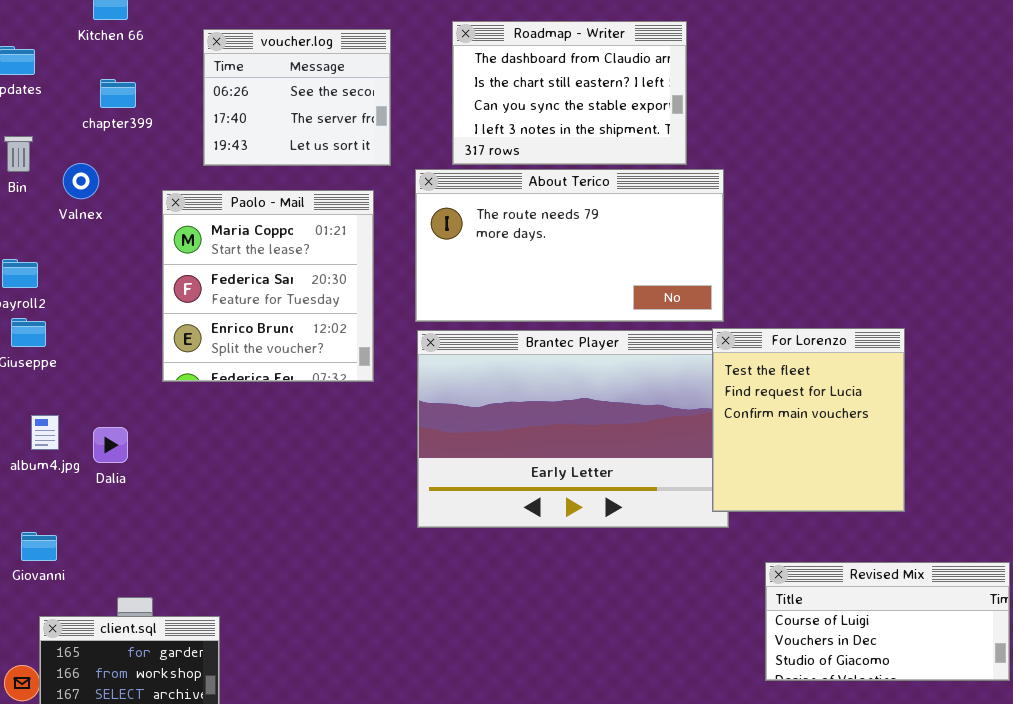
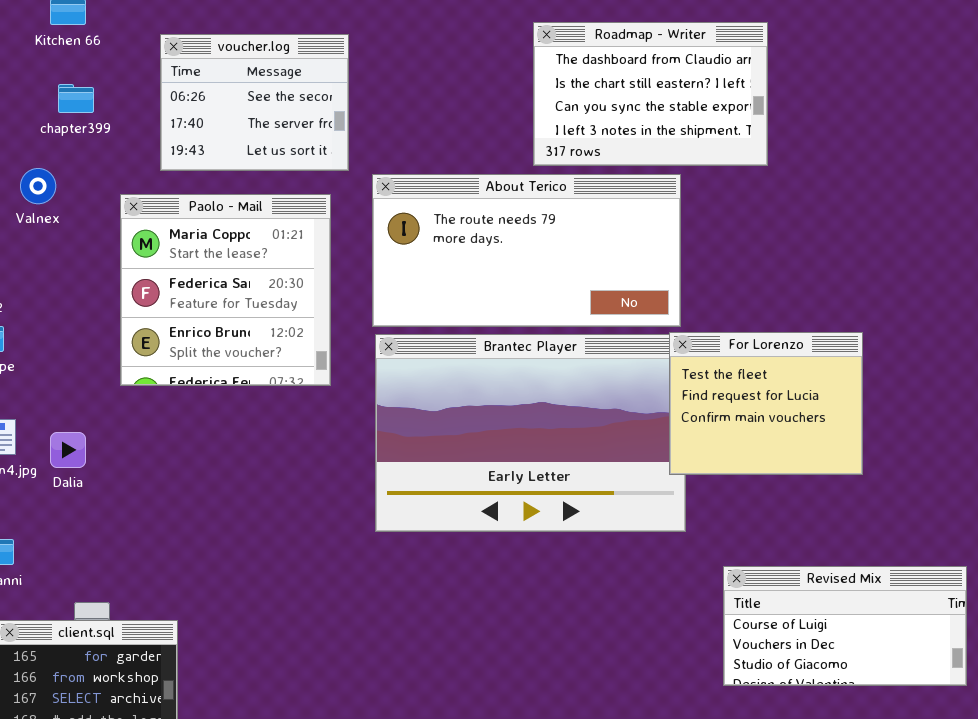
Roadmap - Writer: [452,21,687,165] -> [533,22,768,166], moved
For Lorenzo: [712,328,905,512] -> [669,332,863,475], resized

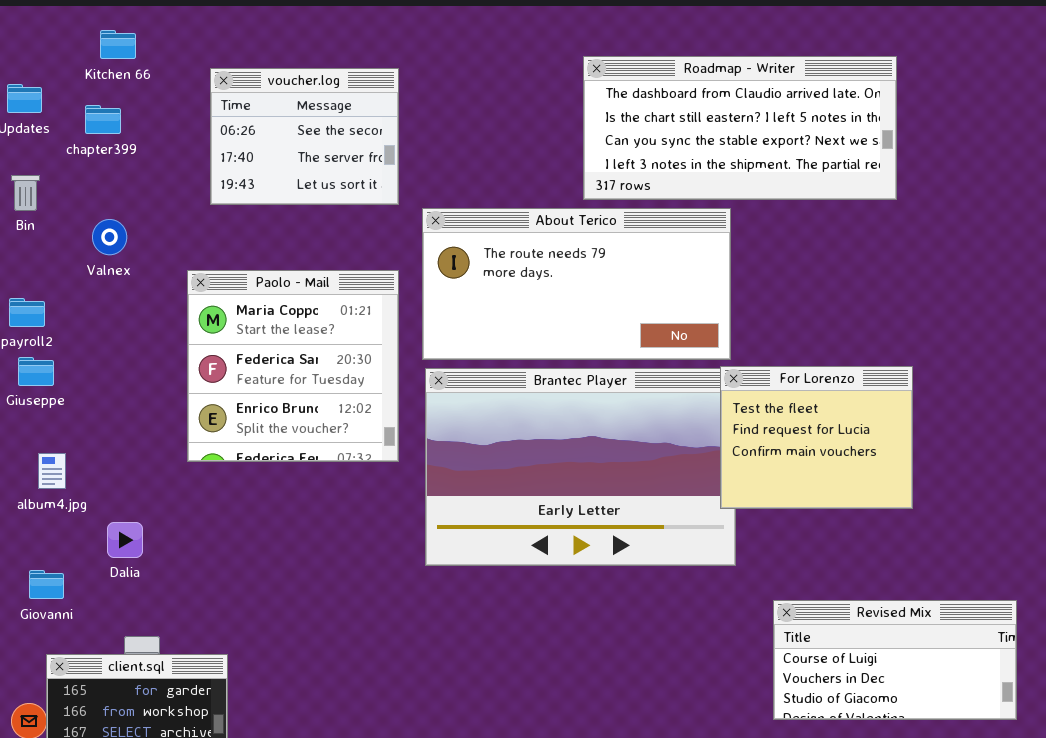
Roadmap - Writer: [533,22,768,166] -> [583,56,897,200], resized
chapter399: [58,84,94,113] -> [85,105,121,134], moved
Valnex: [20,168,56,204] -> [92,219,127,255], moved
Paolo - Mail: [120,194,331,386] -> [187,270,399,462], moved
Dalia: [50,432,86,468] -> [107,522,143,558], moved

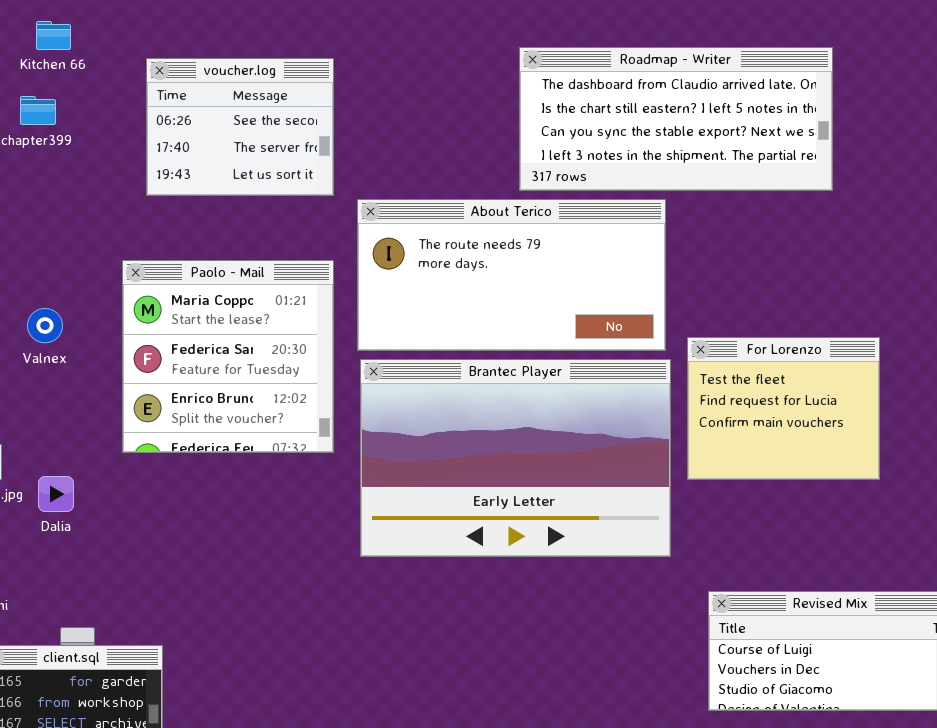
Valnex: [92,219,127,255] -> [27,308,63,343], moved
For Lorenzo: [720,366,913,509] -> [687,337,880,480], moved
Dalia: [107,522,143,558] -> [38,476,74,512], moved

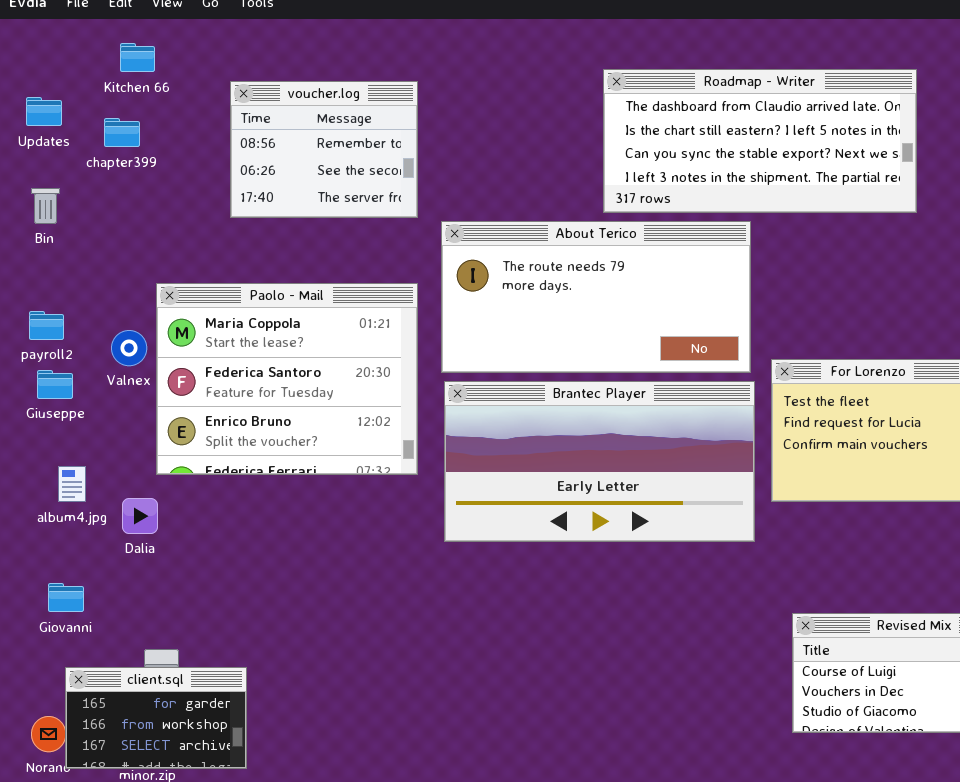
voucher.log: [146,58,334,196] -> [230,81,418,218], scrolled up 1 row
Paolo - Mail: [122,260,334,453] -> [156,283,418,475], resized
Brantec Player: [360,359,671,557] -> [444,381,755,542], resized

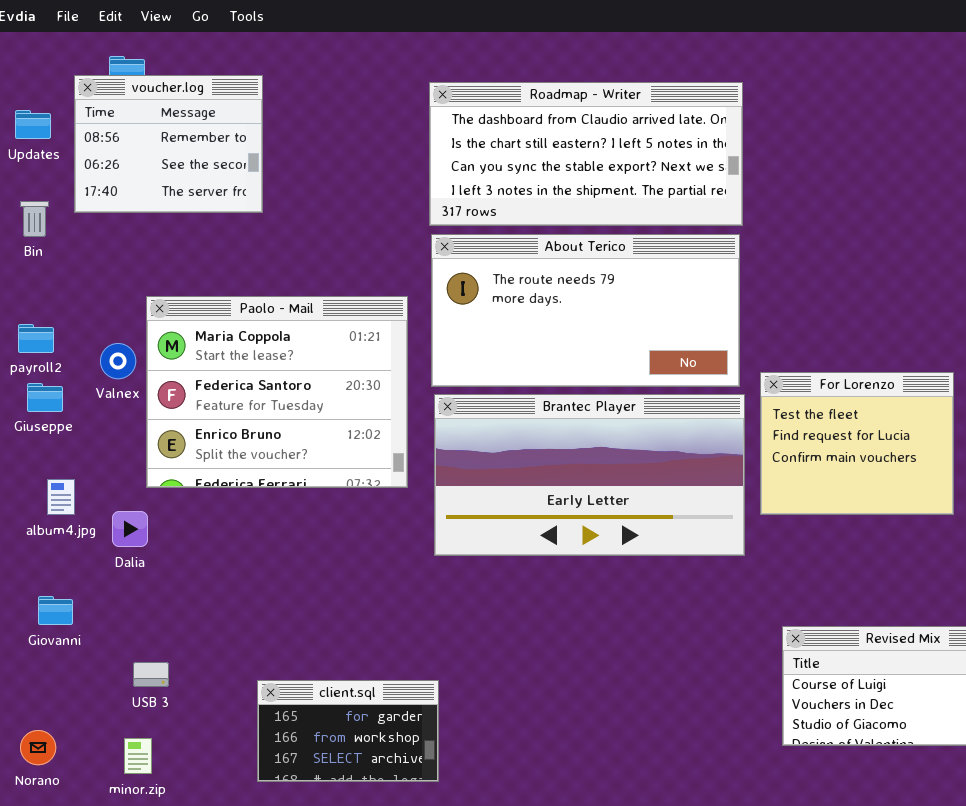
Roadmap - Writer: [603,69,917,213] -> [429,82,743,226], moved
voucher.log: [230,81,418,218] -> [74,75,263,213], moved
client.sql: [65,667,247,769] -> [257,680,439,782], moved

